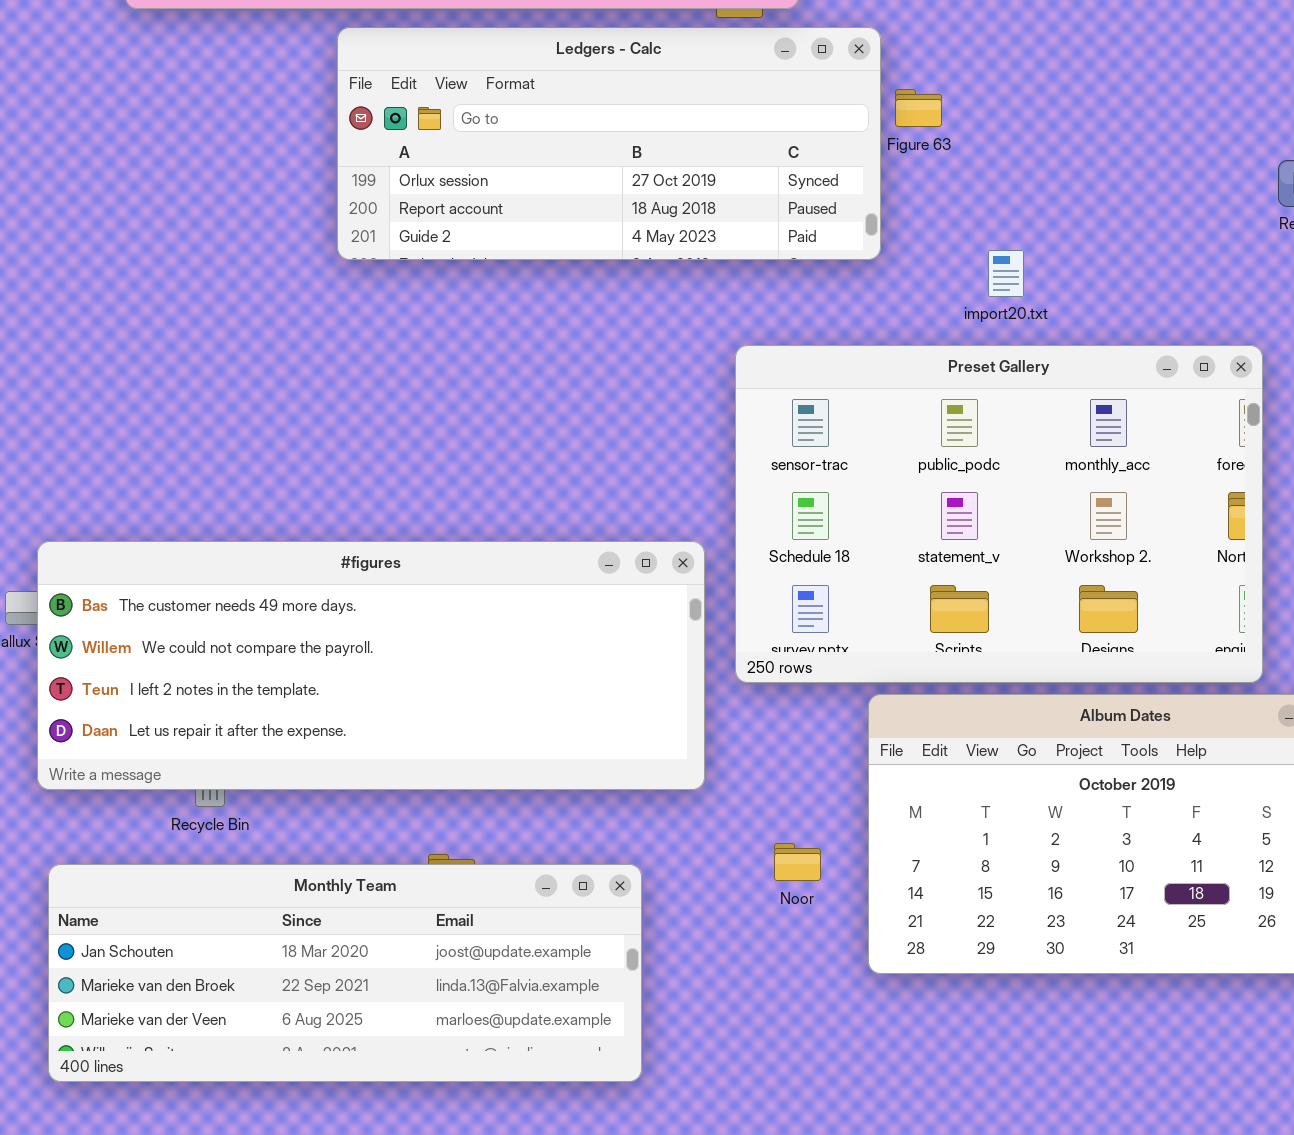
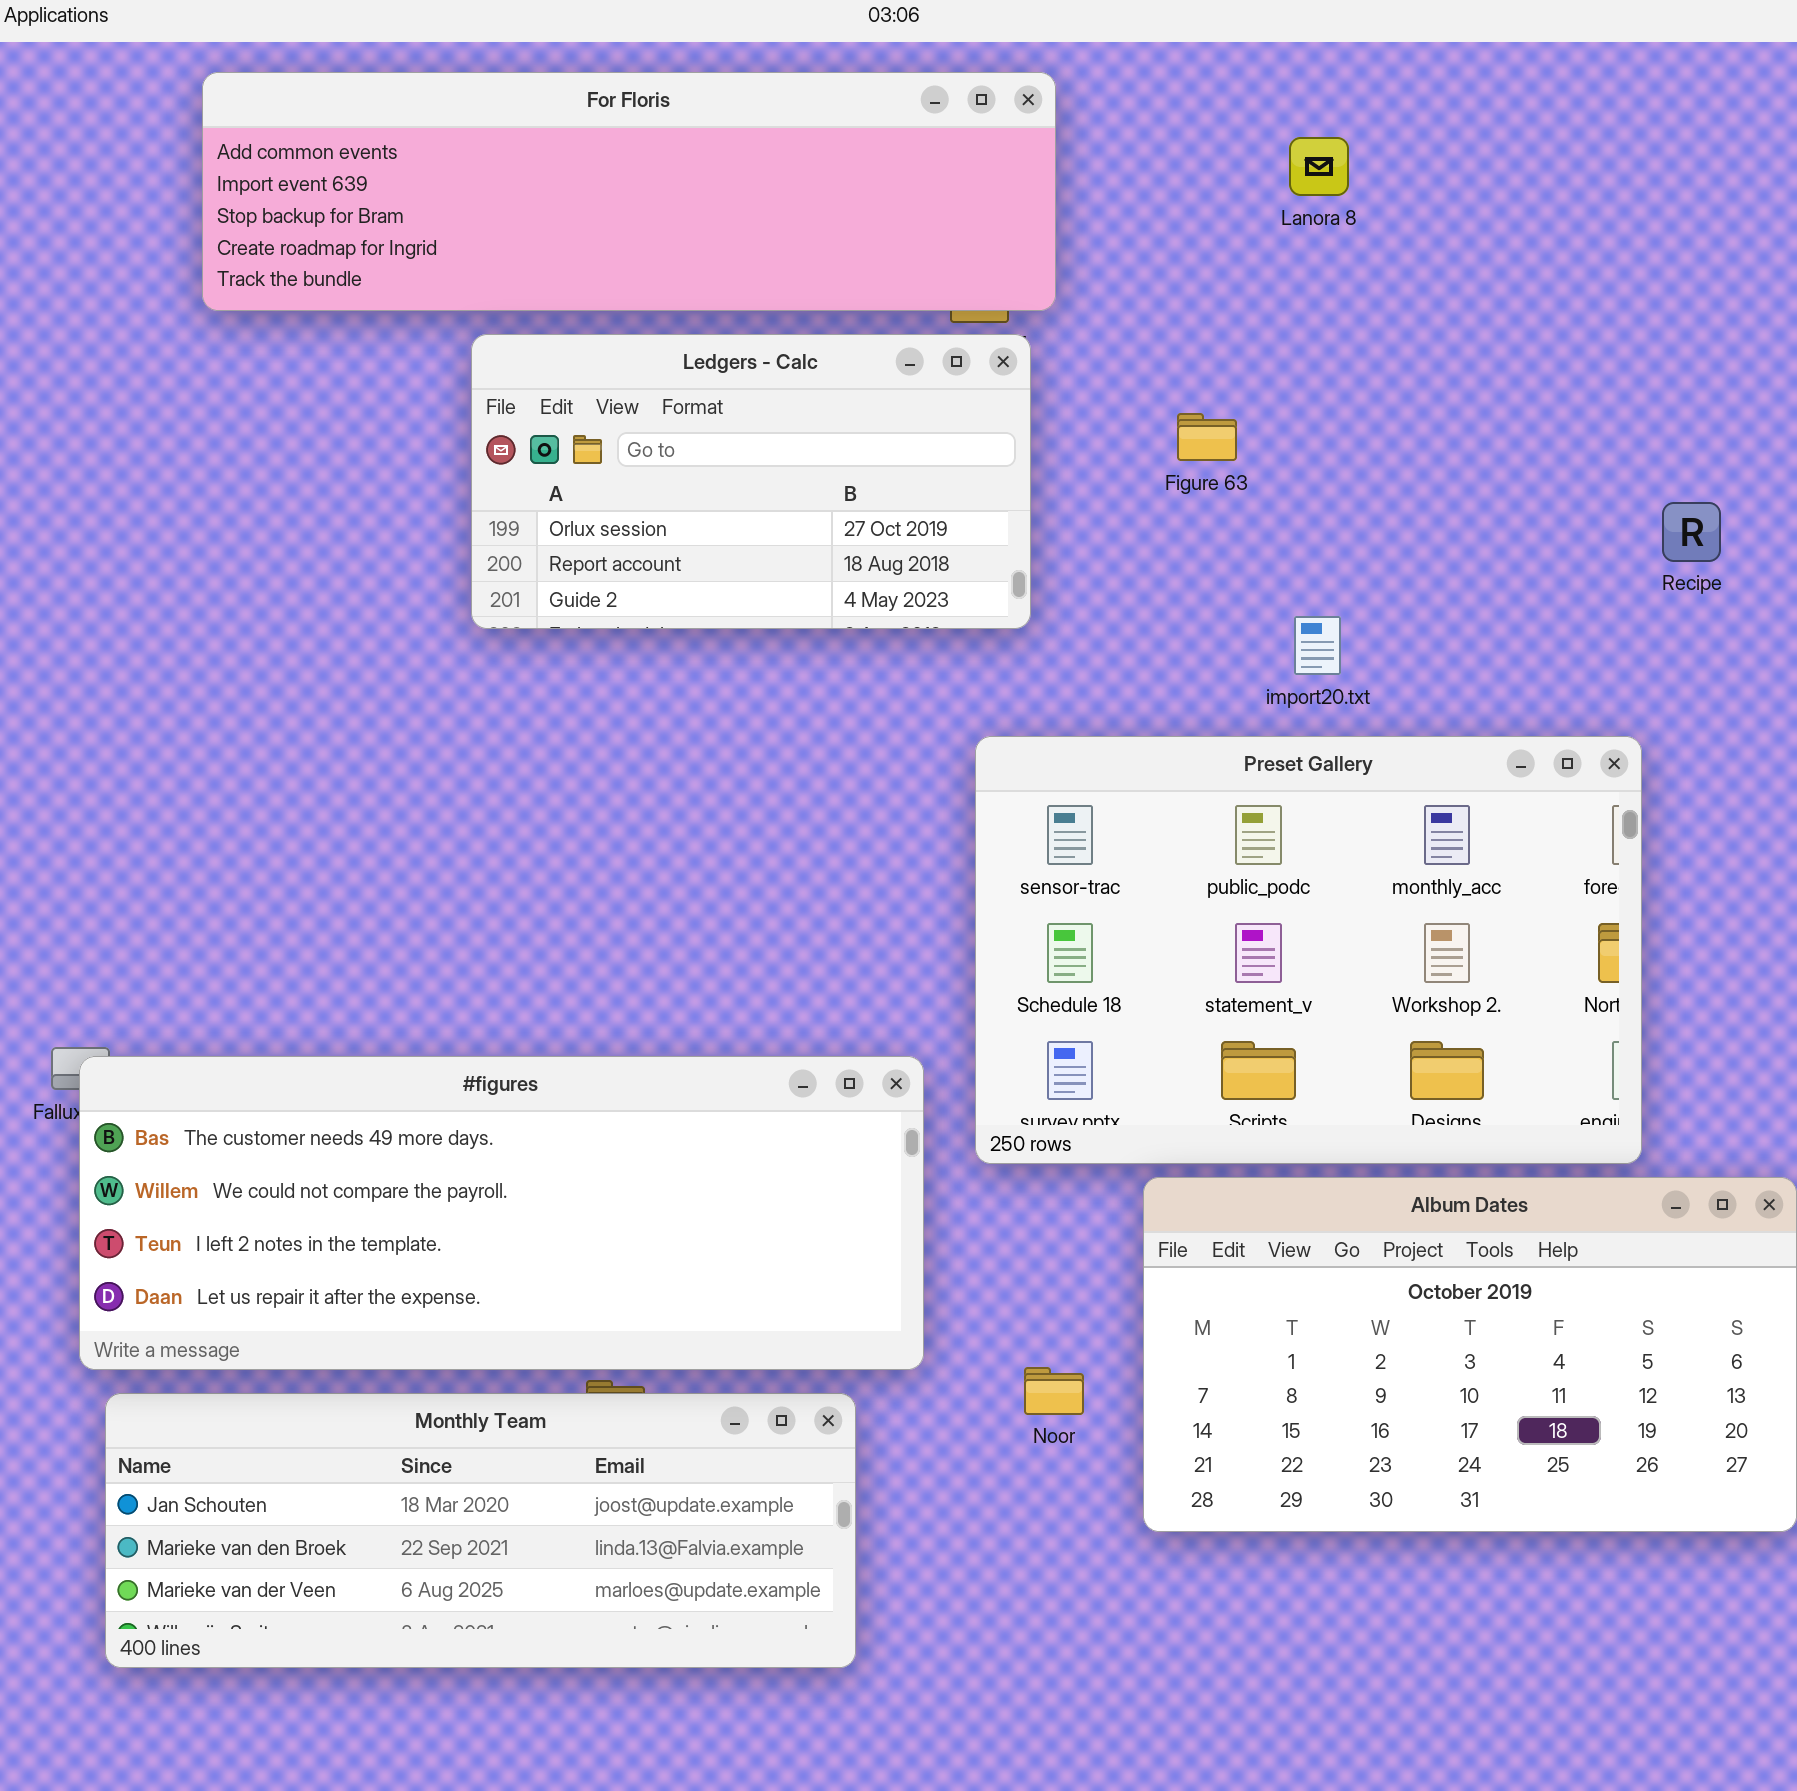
Ledgers - Calc: [337,27,881,260] -> [471,334,1031,629], resized
#figures: [37,541,705,790] -> [79,1056,924,1370], moved

